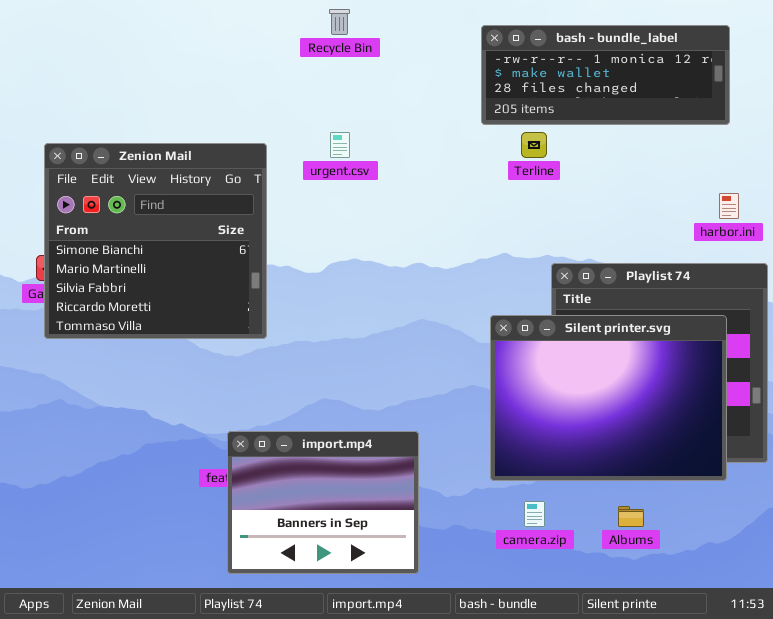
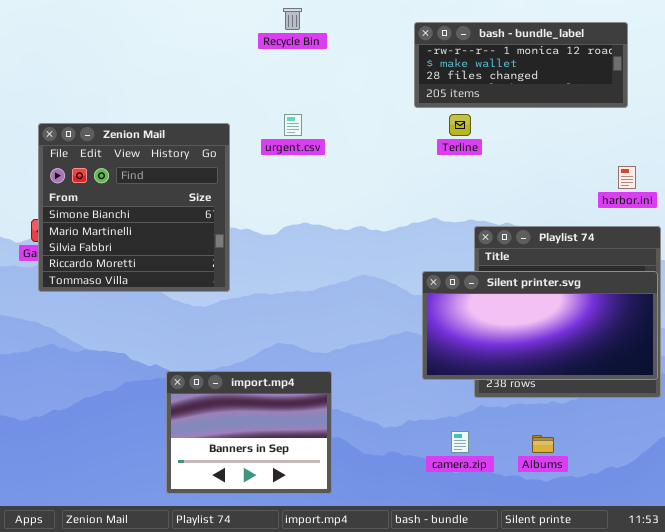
Silent printer.svg: [490,315,727,481] -> [422,271,658,380], resized
import.mp4: [227,431,419,574] -> [166,371,332,494], moved

